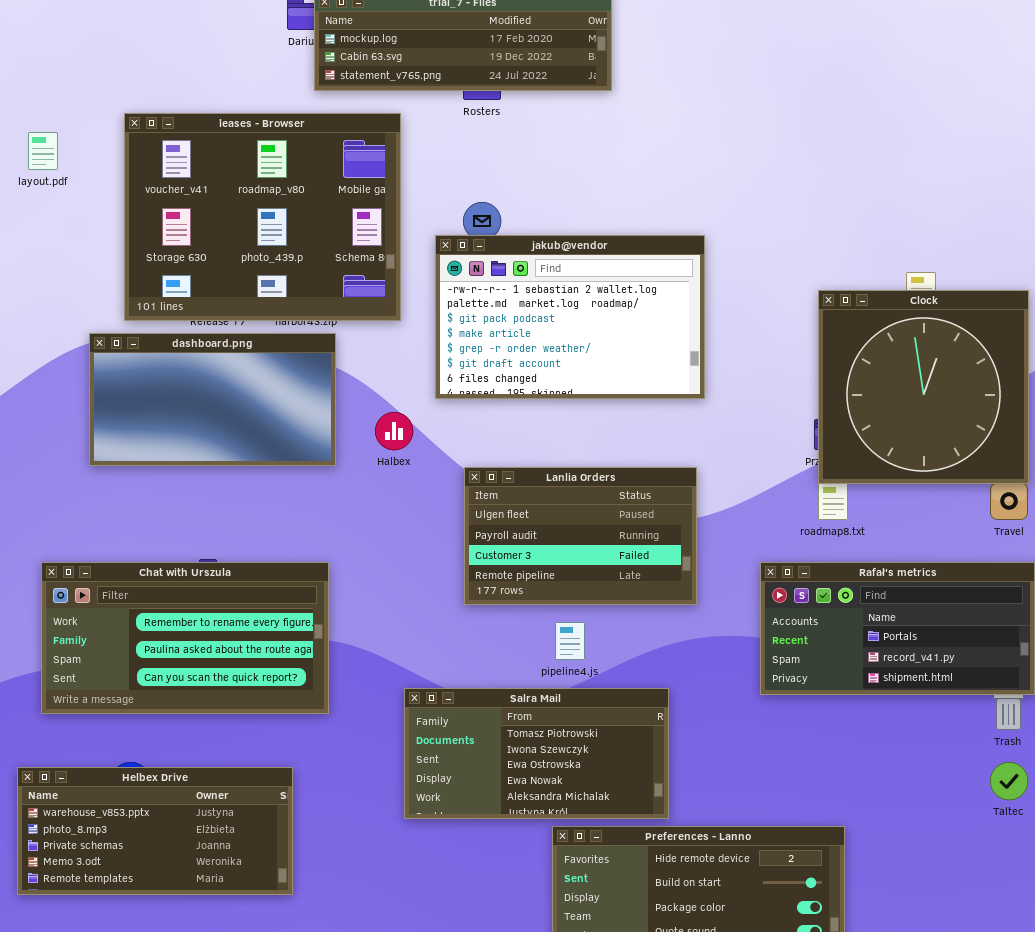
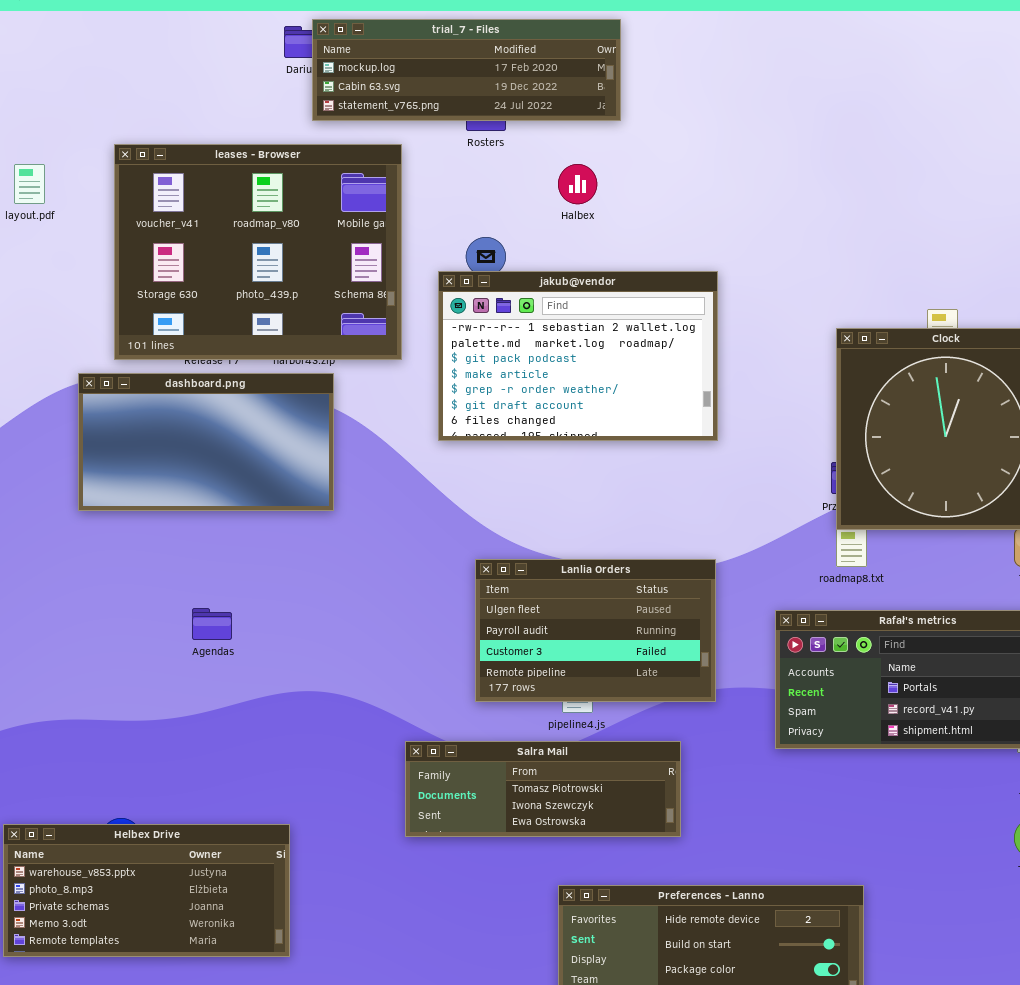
Halbex: [375,412,413,450] -> [558,164,597,204], moved
Lanlia Orders: [464,467,697,605] -> [475,559,716,702], moved
Chat with Urszula: [41,562,329,714] -> none, closed
Salra Mail: [404,688,669,819] -> [405,741,681,837], resized

